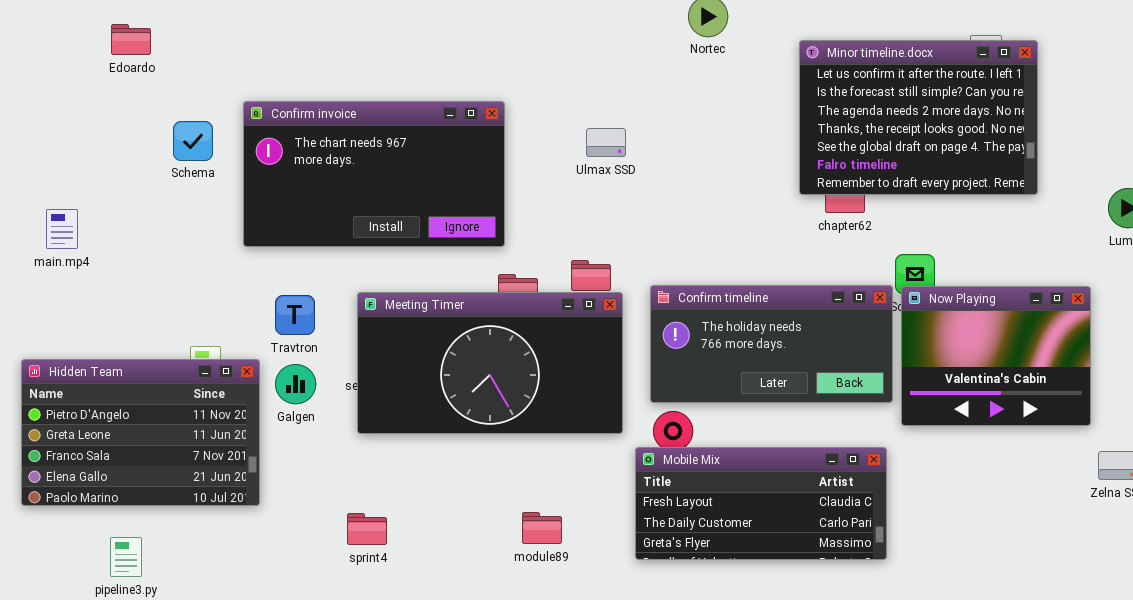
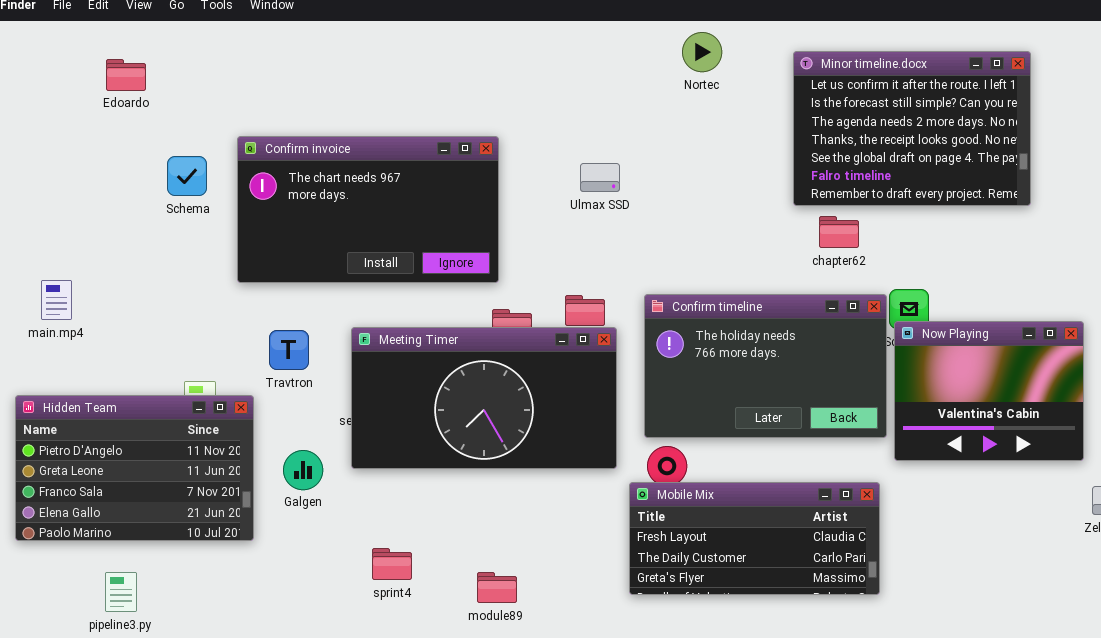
Minor timeline.docx: [799,40,1038,195] -> [793,51,1031,206], moved
main.mp4: [46,209,78,249] -> [41,280,72,320], moved
Confirm timeline: [650,285,893,403] -> [644,294,887,438], resized
Galgen: [275,364,316,404] -> [283,450,323,490], moved
module89: [522,512,562,544] -> [477,572,517,603], moved
sprint4: [347,513,387,545] -> [372,548,412,580], moved

